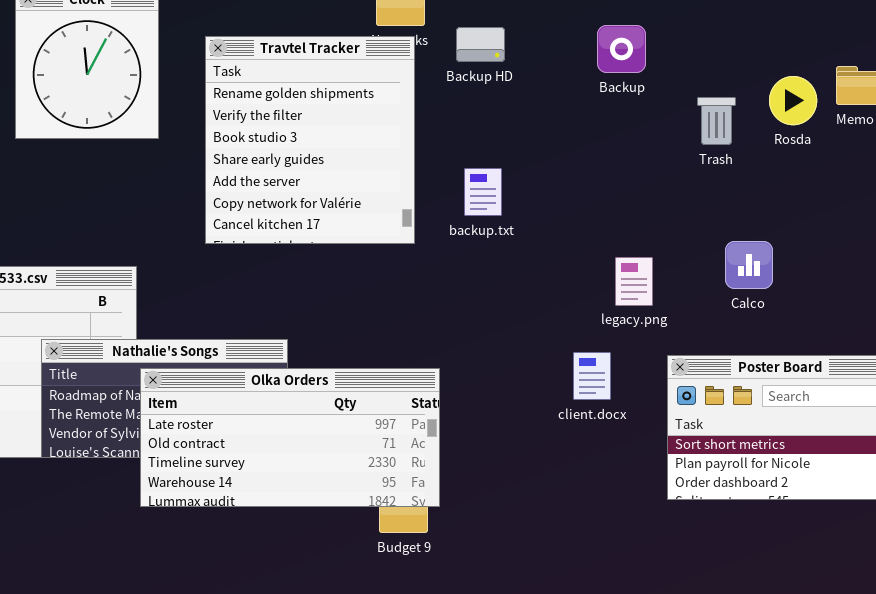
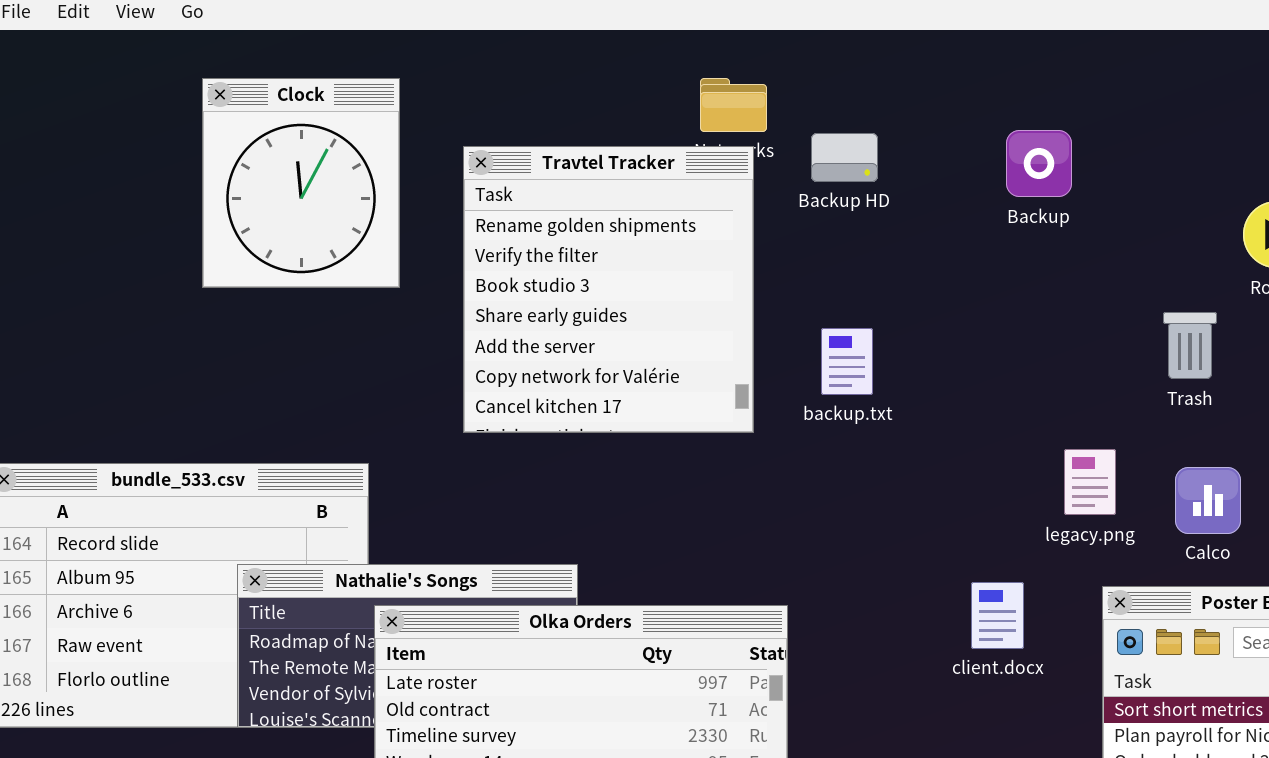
Trash: [697,97,736,145] -> [1163,312,1217,379], moved
Calco: [725,241,773,289] -> [1175,467,1241,534], moved
legacy.png: [615,257,653,306] -> [1064,449,1116,515], moved

